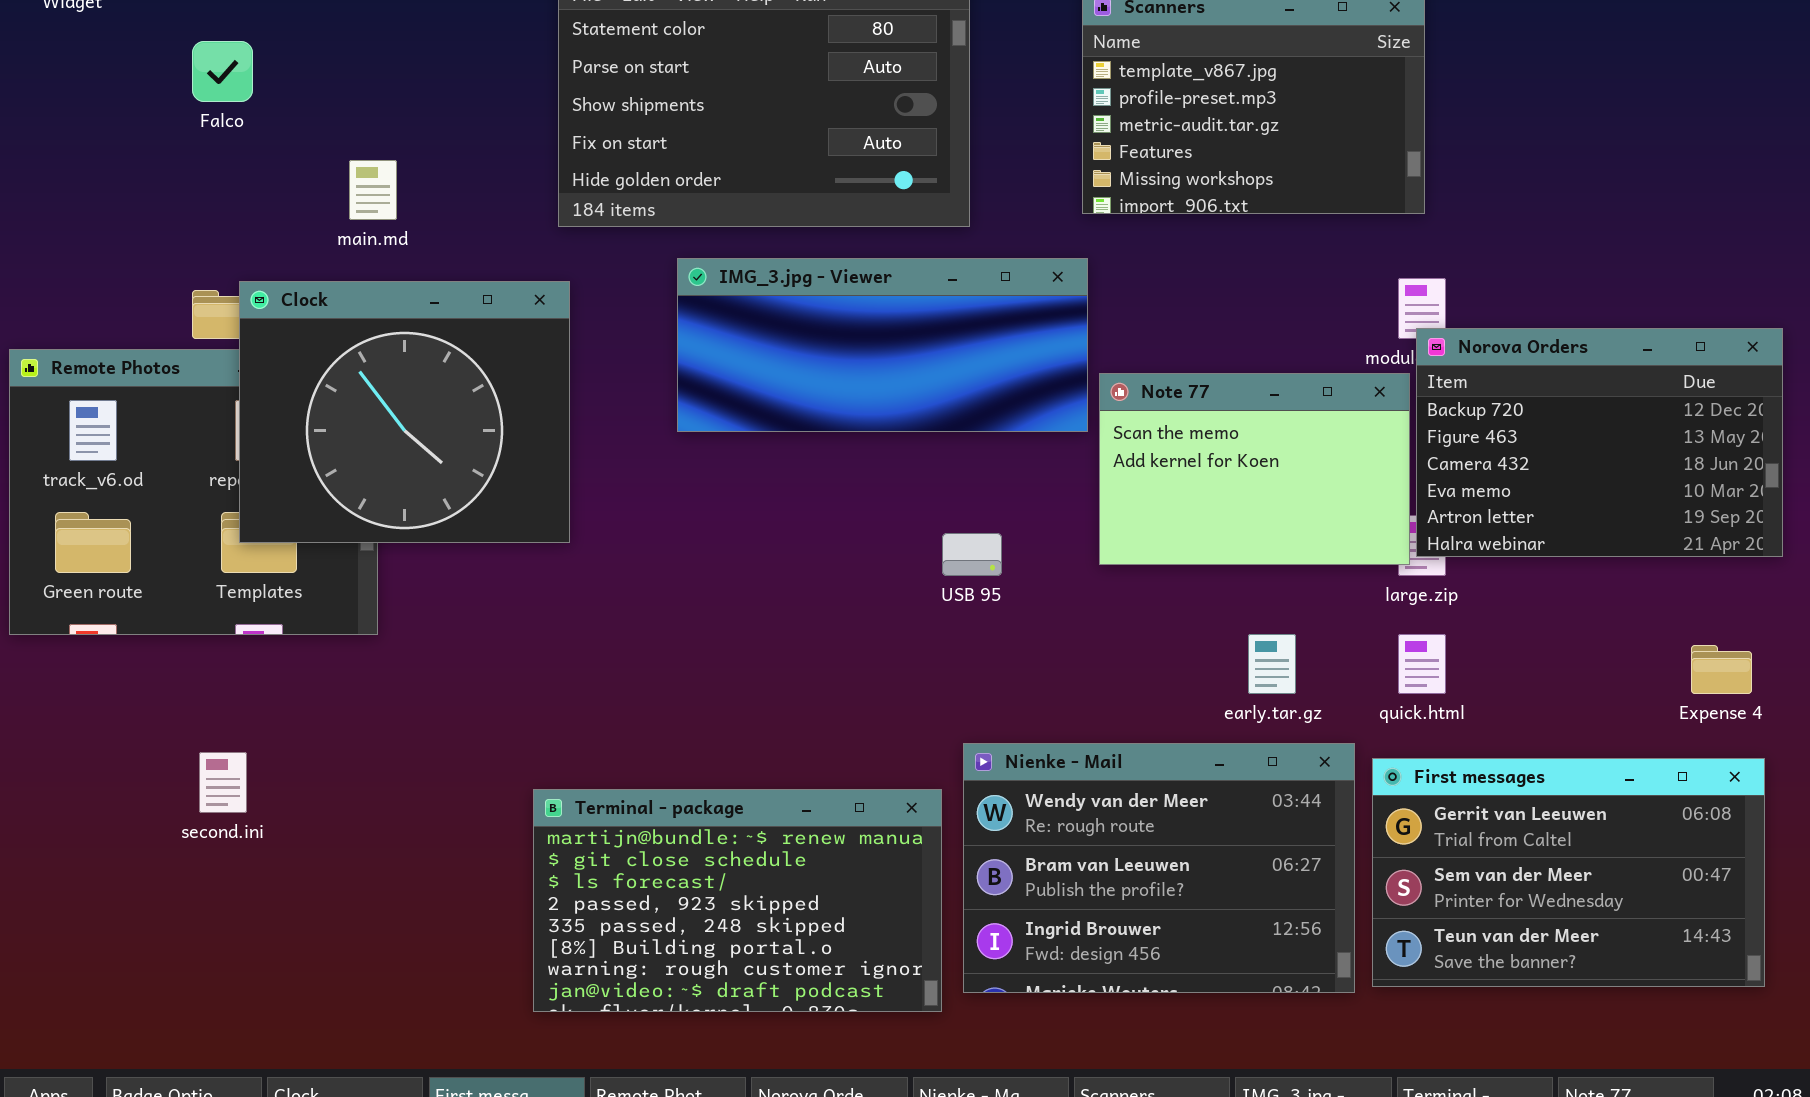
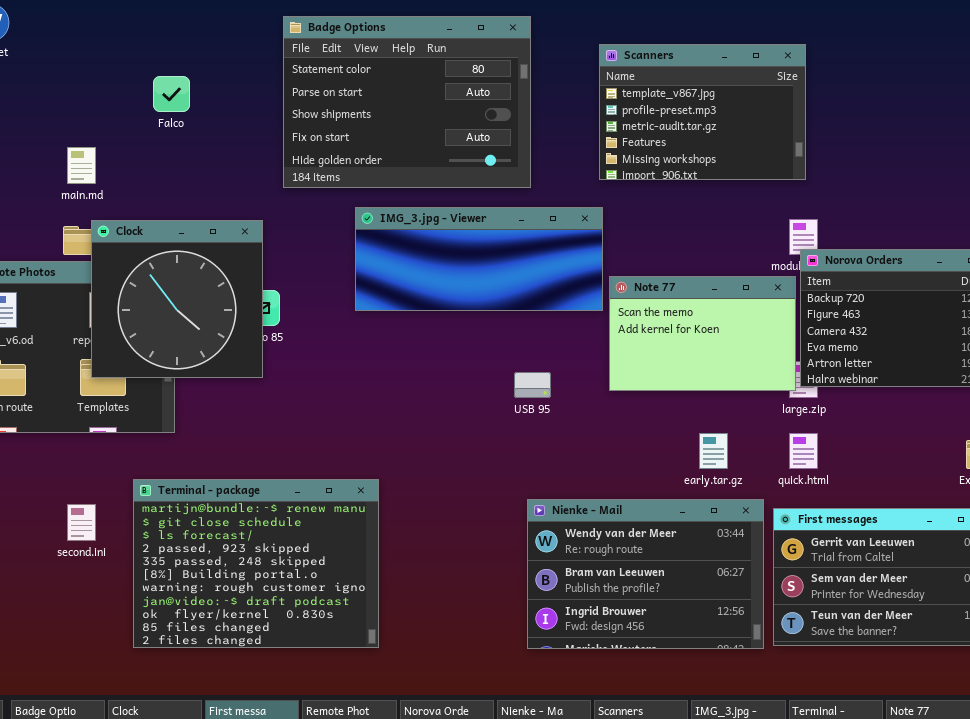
Falco: [192,41,253,102] -> [153,76,190,112], moved
main.md: [349,160,397,220] -> [67,147,96,184], moved
Clock: [239,281,570,543] -> [91,220,263,378], resized
Terminal - package: [533,789,942,1012] -> [133,479,379,648], moved, resized

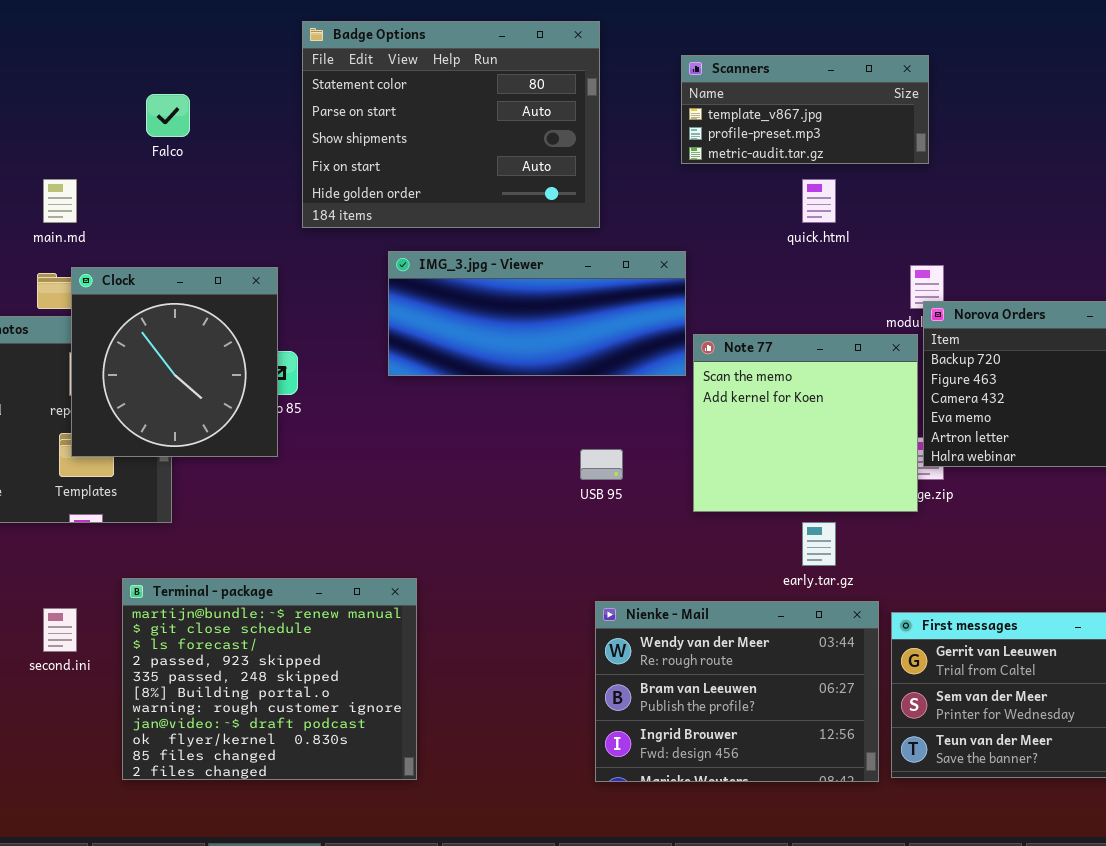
Scanners: [599,44,806,180] -> [681,55,929,164], resized
Note 77: [609,276,796,391] -> [693,334,918,512], resized
quick.html: [789,433,818,469] -> [802,179,836,223], moved

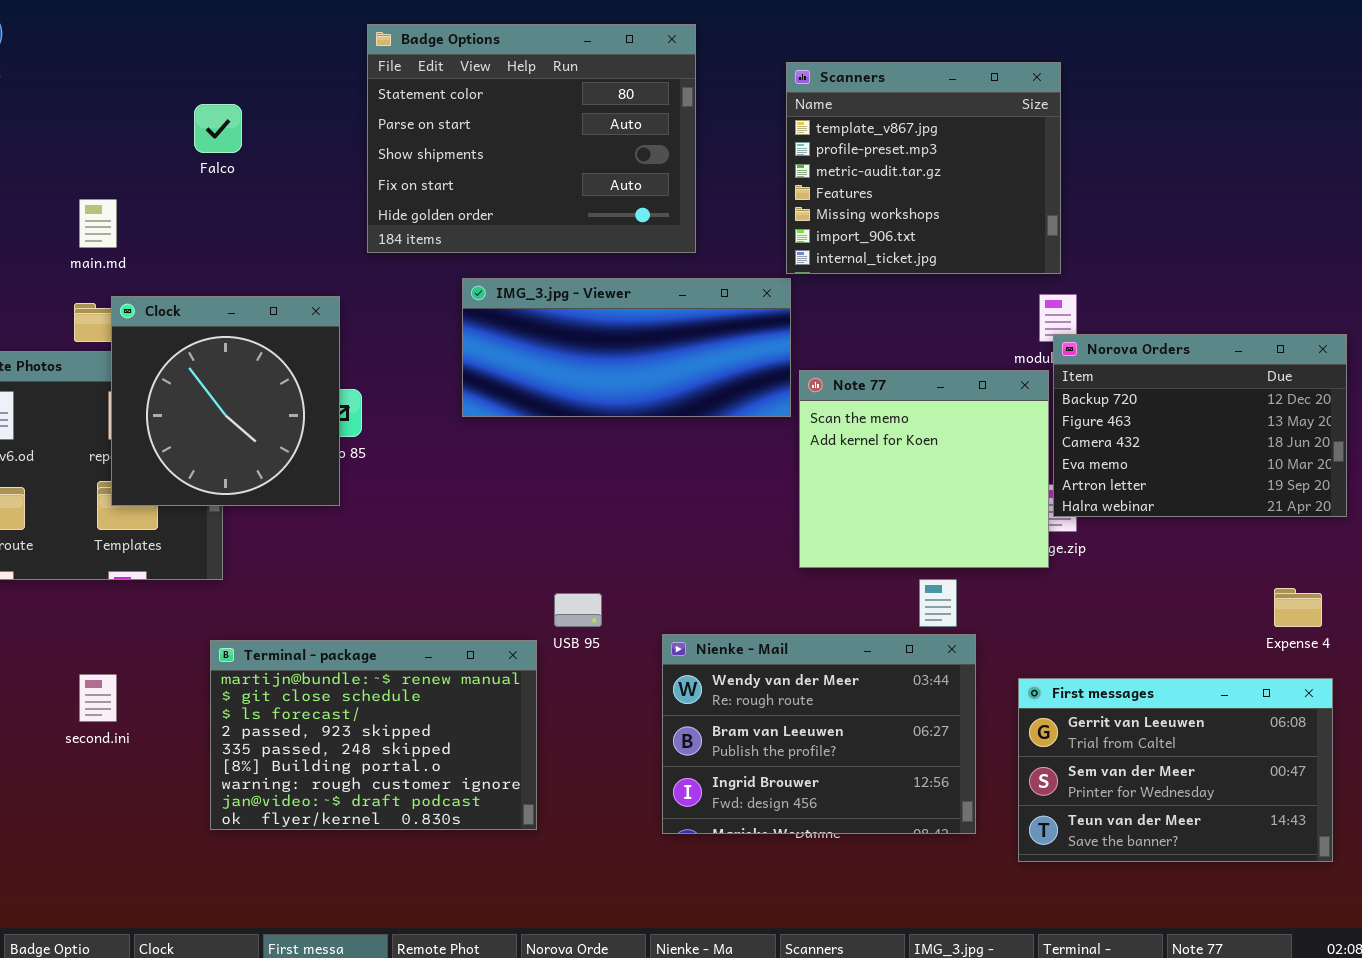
Scanners: [681,55,929,164] -> [786,62,1061,274], resized
USB 95: [580,449,623,480] -> [554,593,602,627], moved
Terminal - package: [122,578,417,780] -> [210,640,537,830], moved, resized
Nienke - Mail: [595,601,879,782] -> [662,634,976,834], moved

